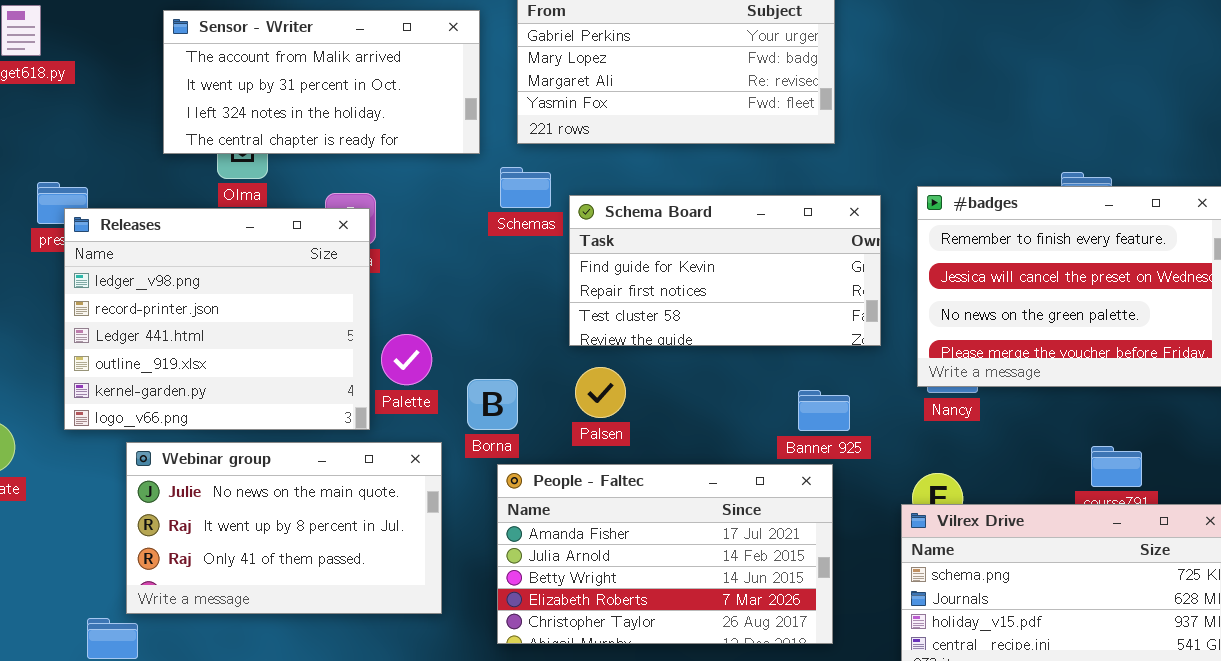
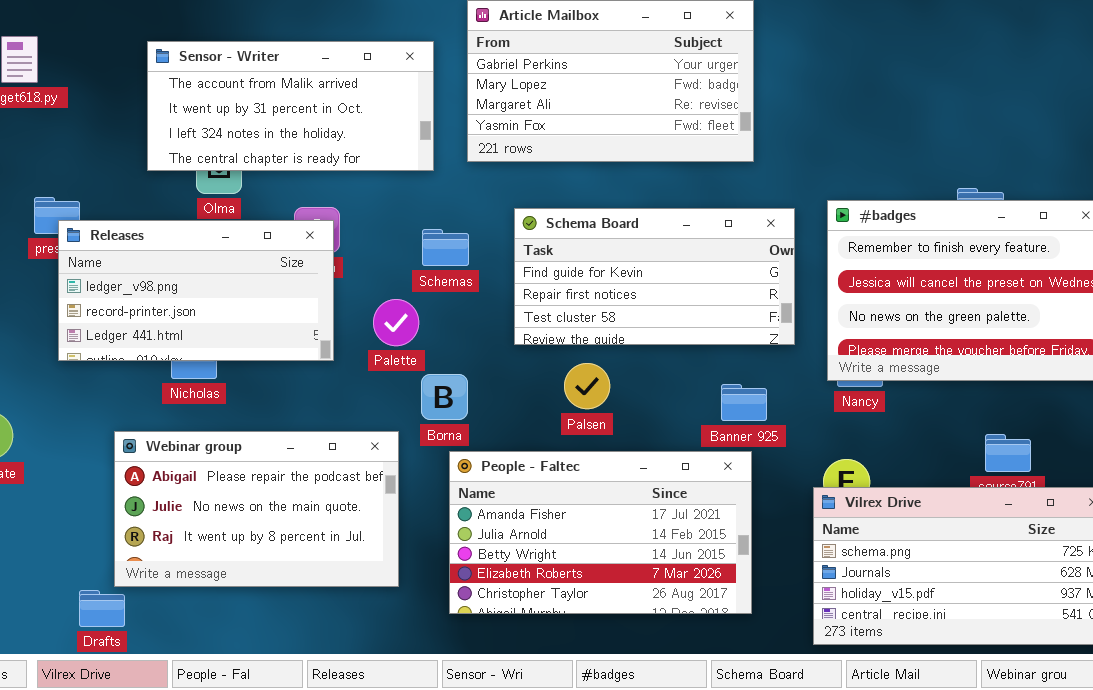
Schemas: [500,167,551,208] -> [422,229,469,266], moved
Releases: [64,208,370,430] -> [58,220,334,361], resized
Palette: [381,334,432,385] -> [373,299,419,346], moved
Palsen: [575,367,626,418] -> [564,363,610,409], moved
Webinar group: [126,442,442,614] -> [114,431,399,587], scrolled up 1 row

